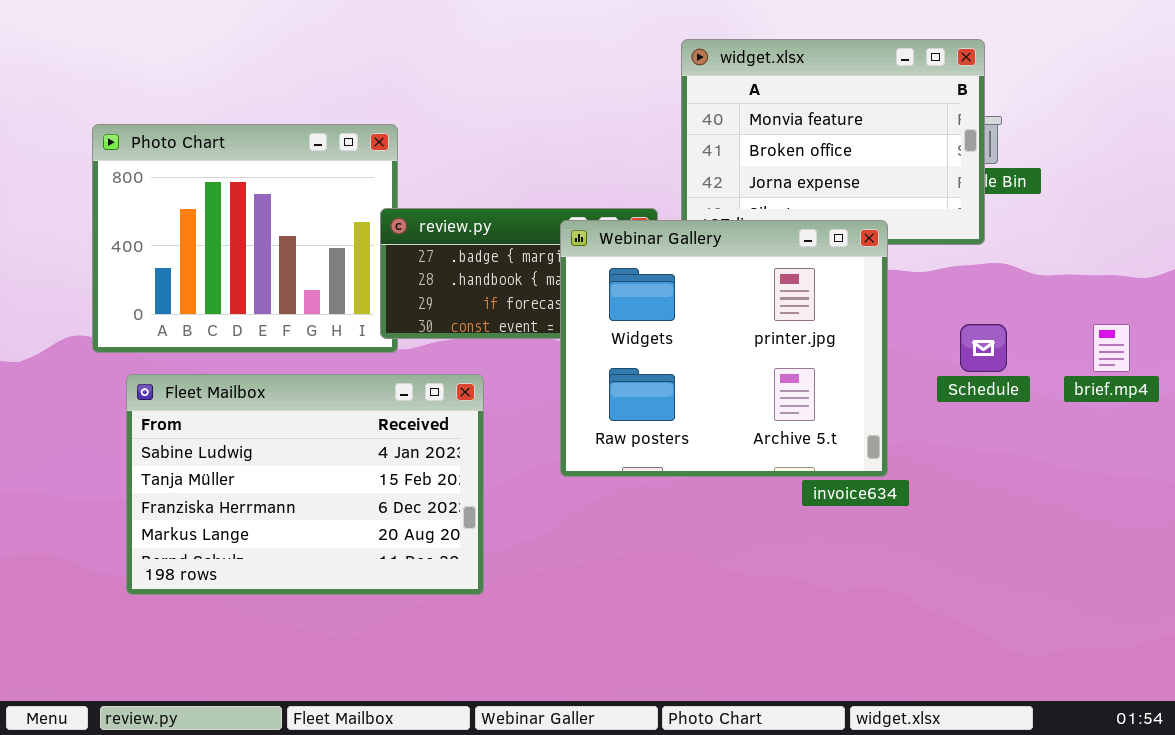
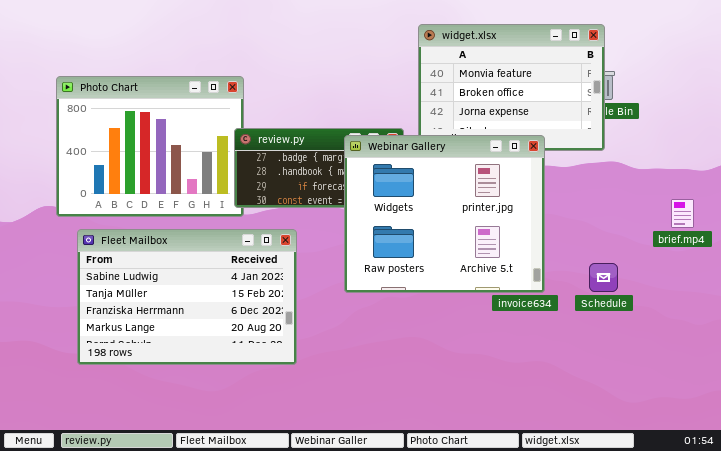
Schedule: [960,324,1007,372] -> [589,263,618,292], moved

